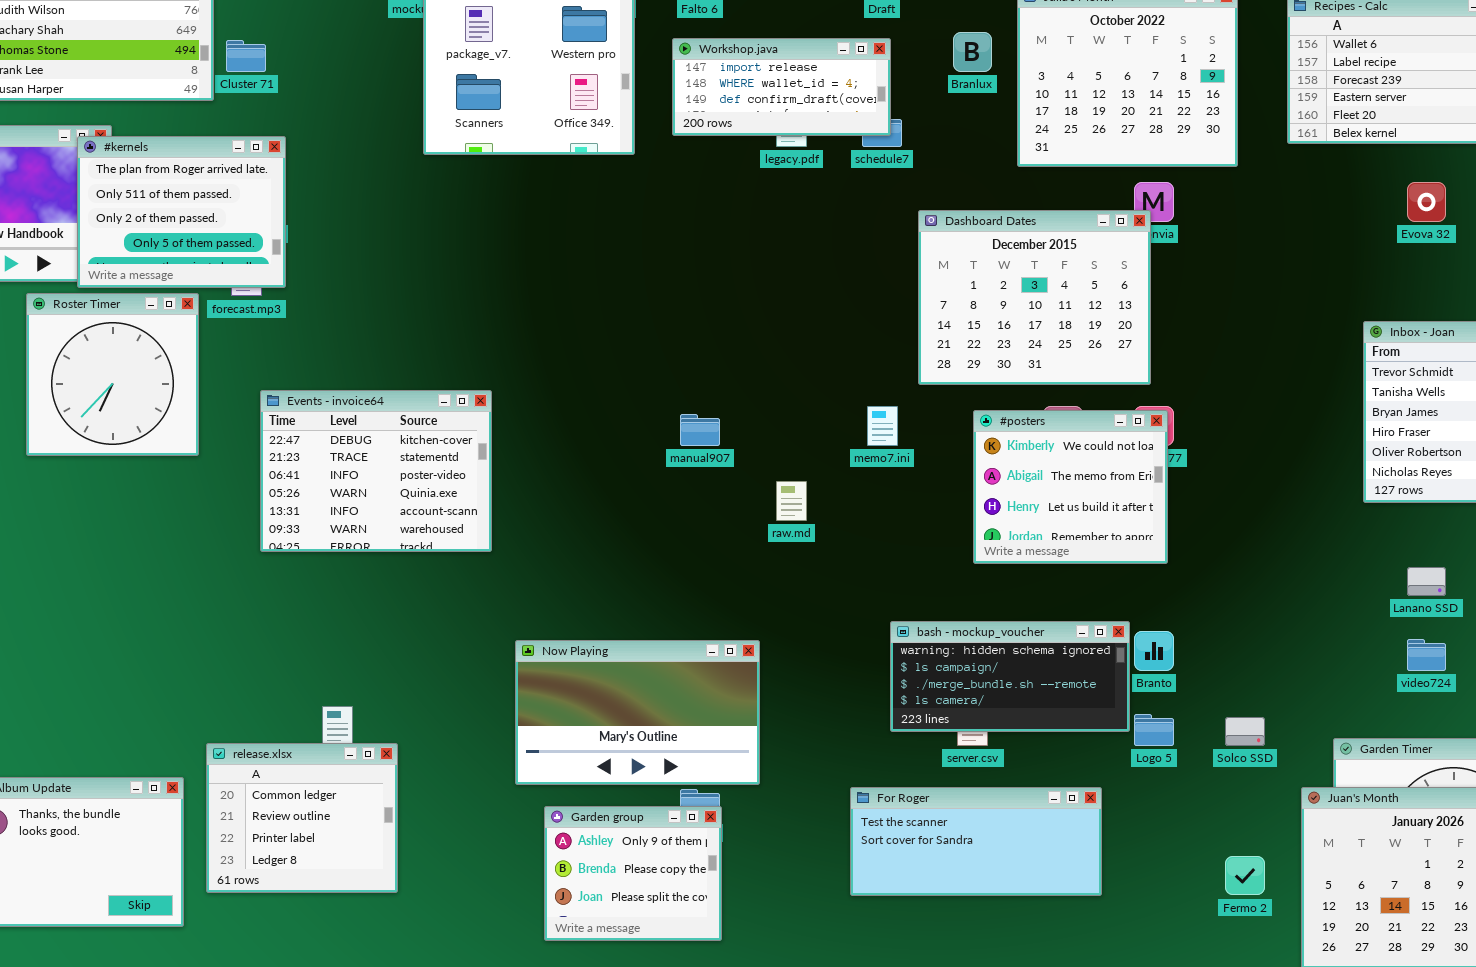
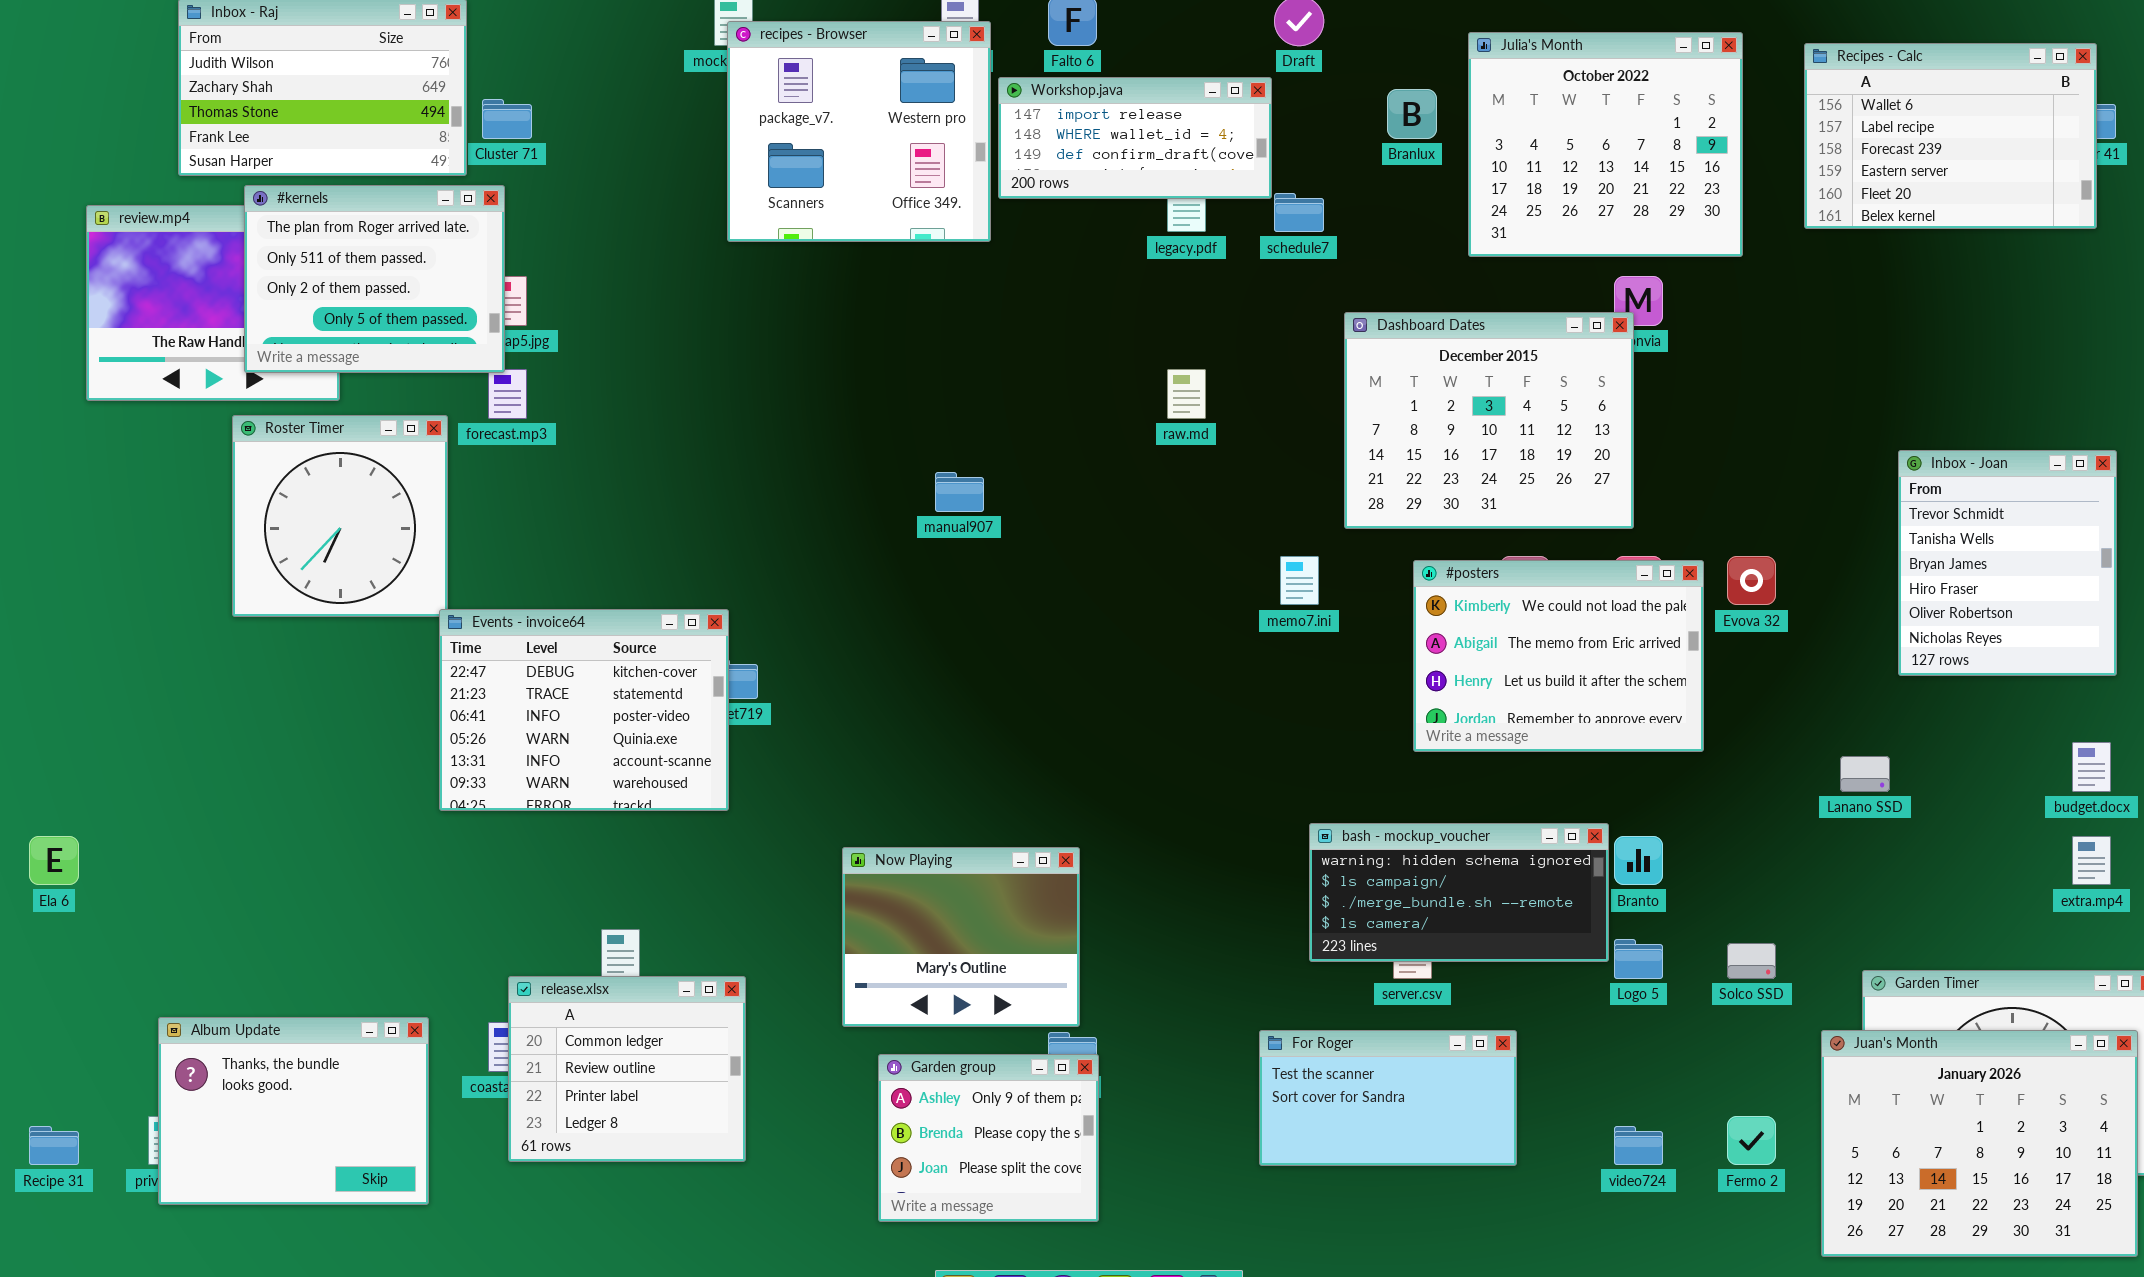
Workshop.java: [672,38,891,136] -> [998,77,1272,199], moved
#kernels: [77,136,286,288] -> [244,185,505,373], moved
Evova 32: [1407,182,1446,222] -> [1727,556,1776,605], moved
Events - invoice64: [260,390,492,552] -> [439,609,729,811], moved
#posters: [973,410,1168,564] -> [1413,560,1704,752], resized
manual907: [680,414,720,446] -> [935,472,984,512], moved
raw.md: [776,481,807,521] -> [1167,369,1206,419], moved
Lanano SSD: [1407,567,1446,596] -> [1840,756,1890,792], moved
video724: [1407,639,1446,671] -> [1614,1126,1663,1165], moved
Now Playing: [515,640,760,785] -> [842,847,1080,1027], resized
release.xlsx: [206,743,398,893] -> [508,976,746,1162], moved
For Roger: [850,787,1102,896] -> [1259,1030,1517,1166], resized

